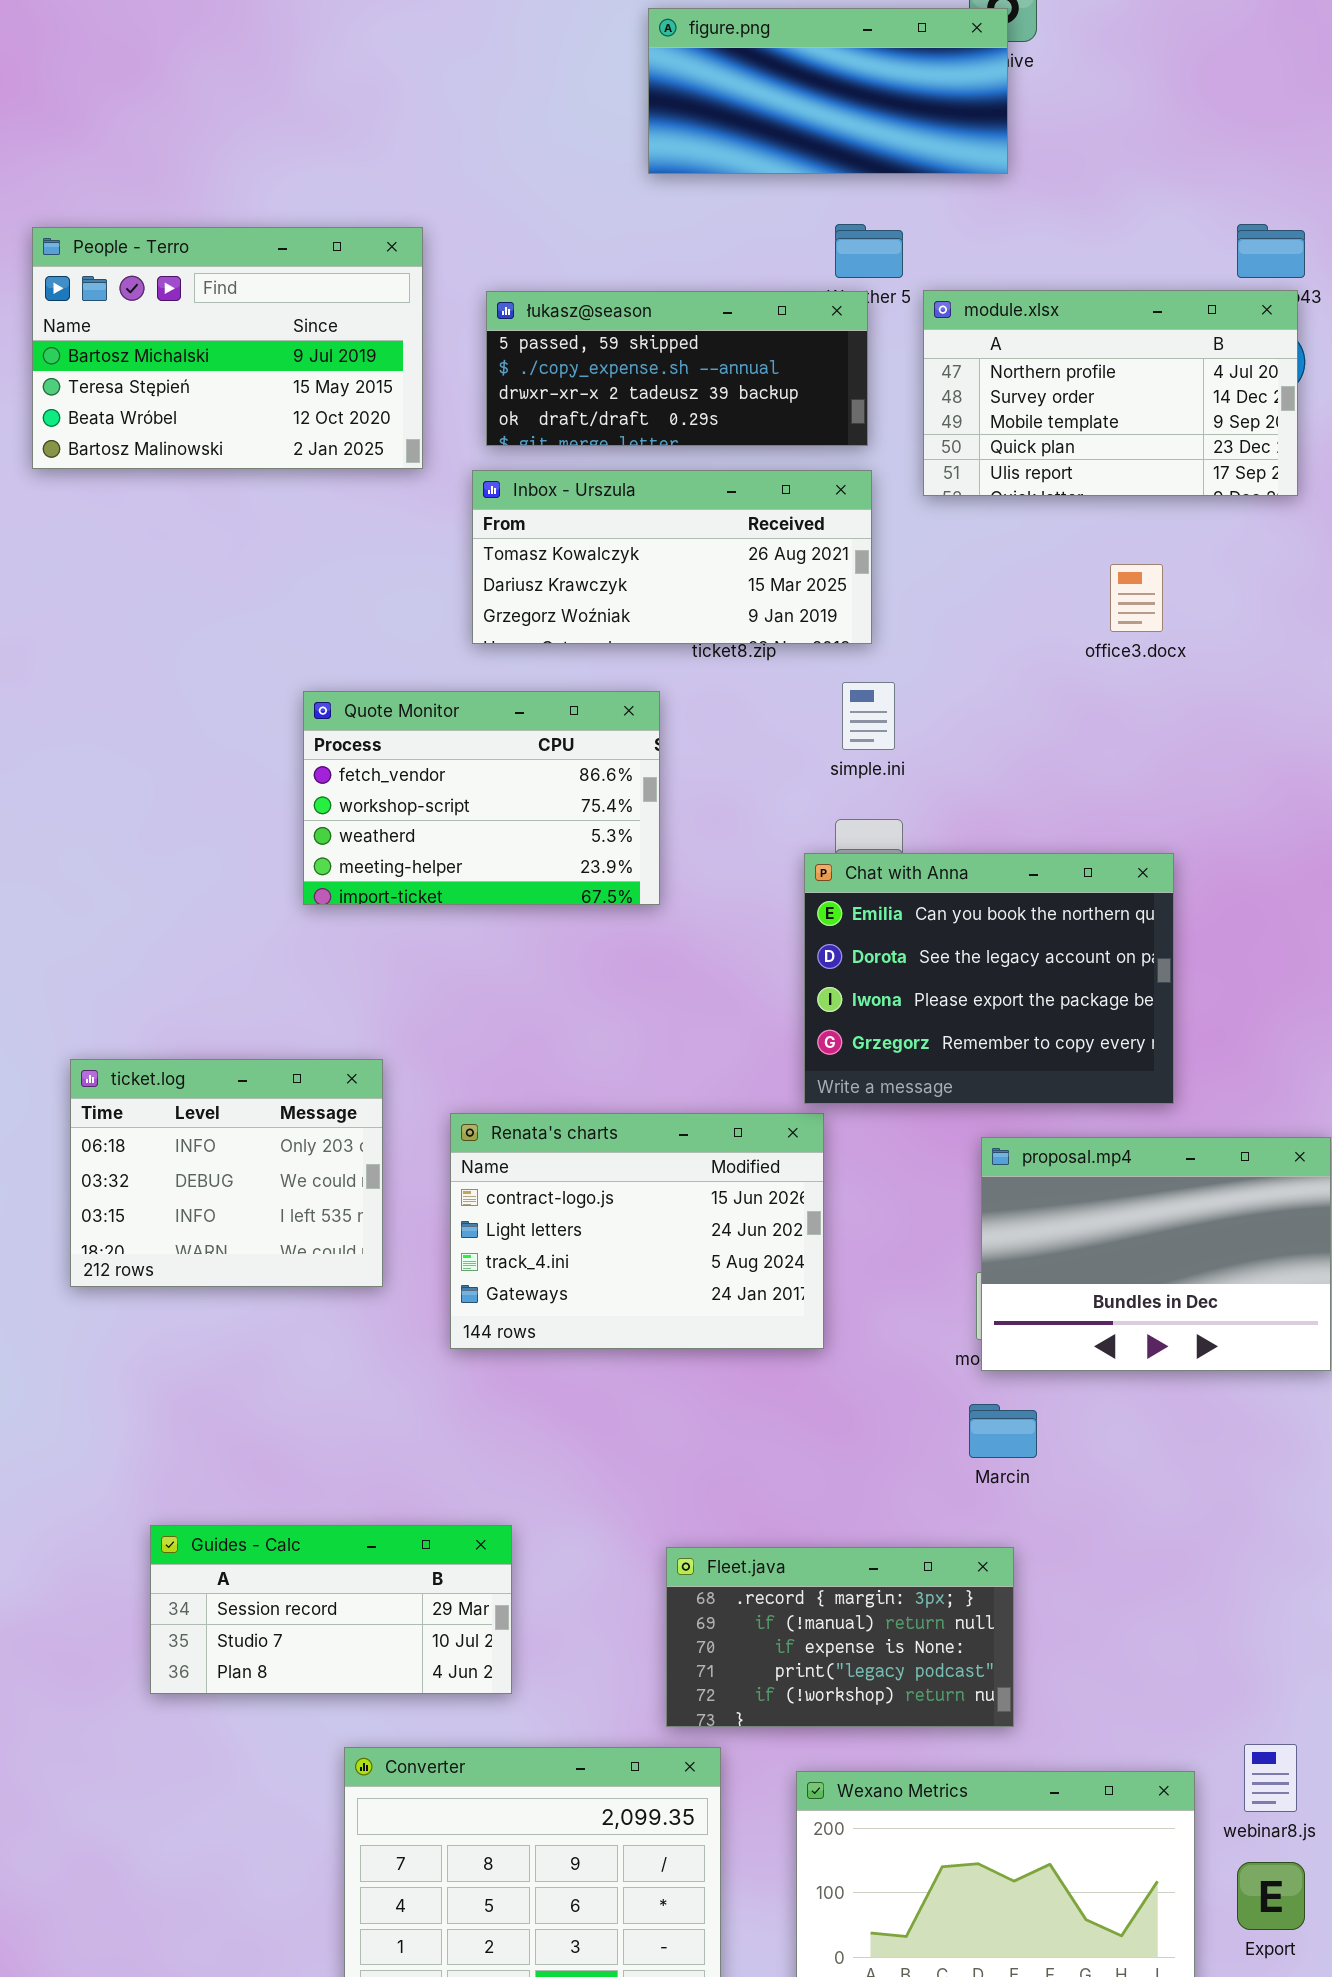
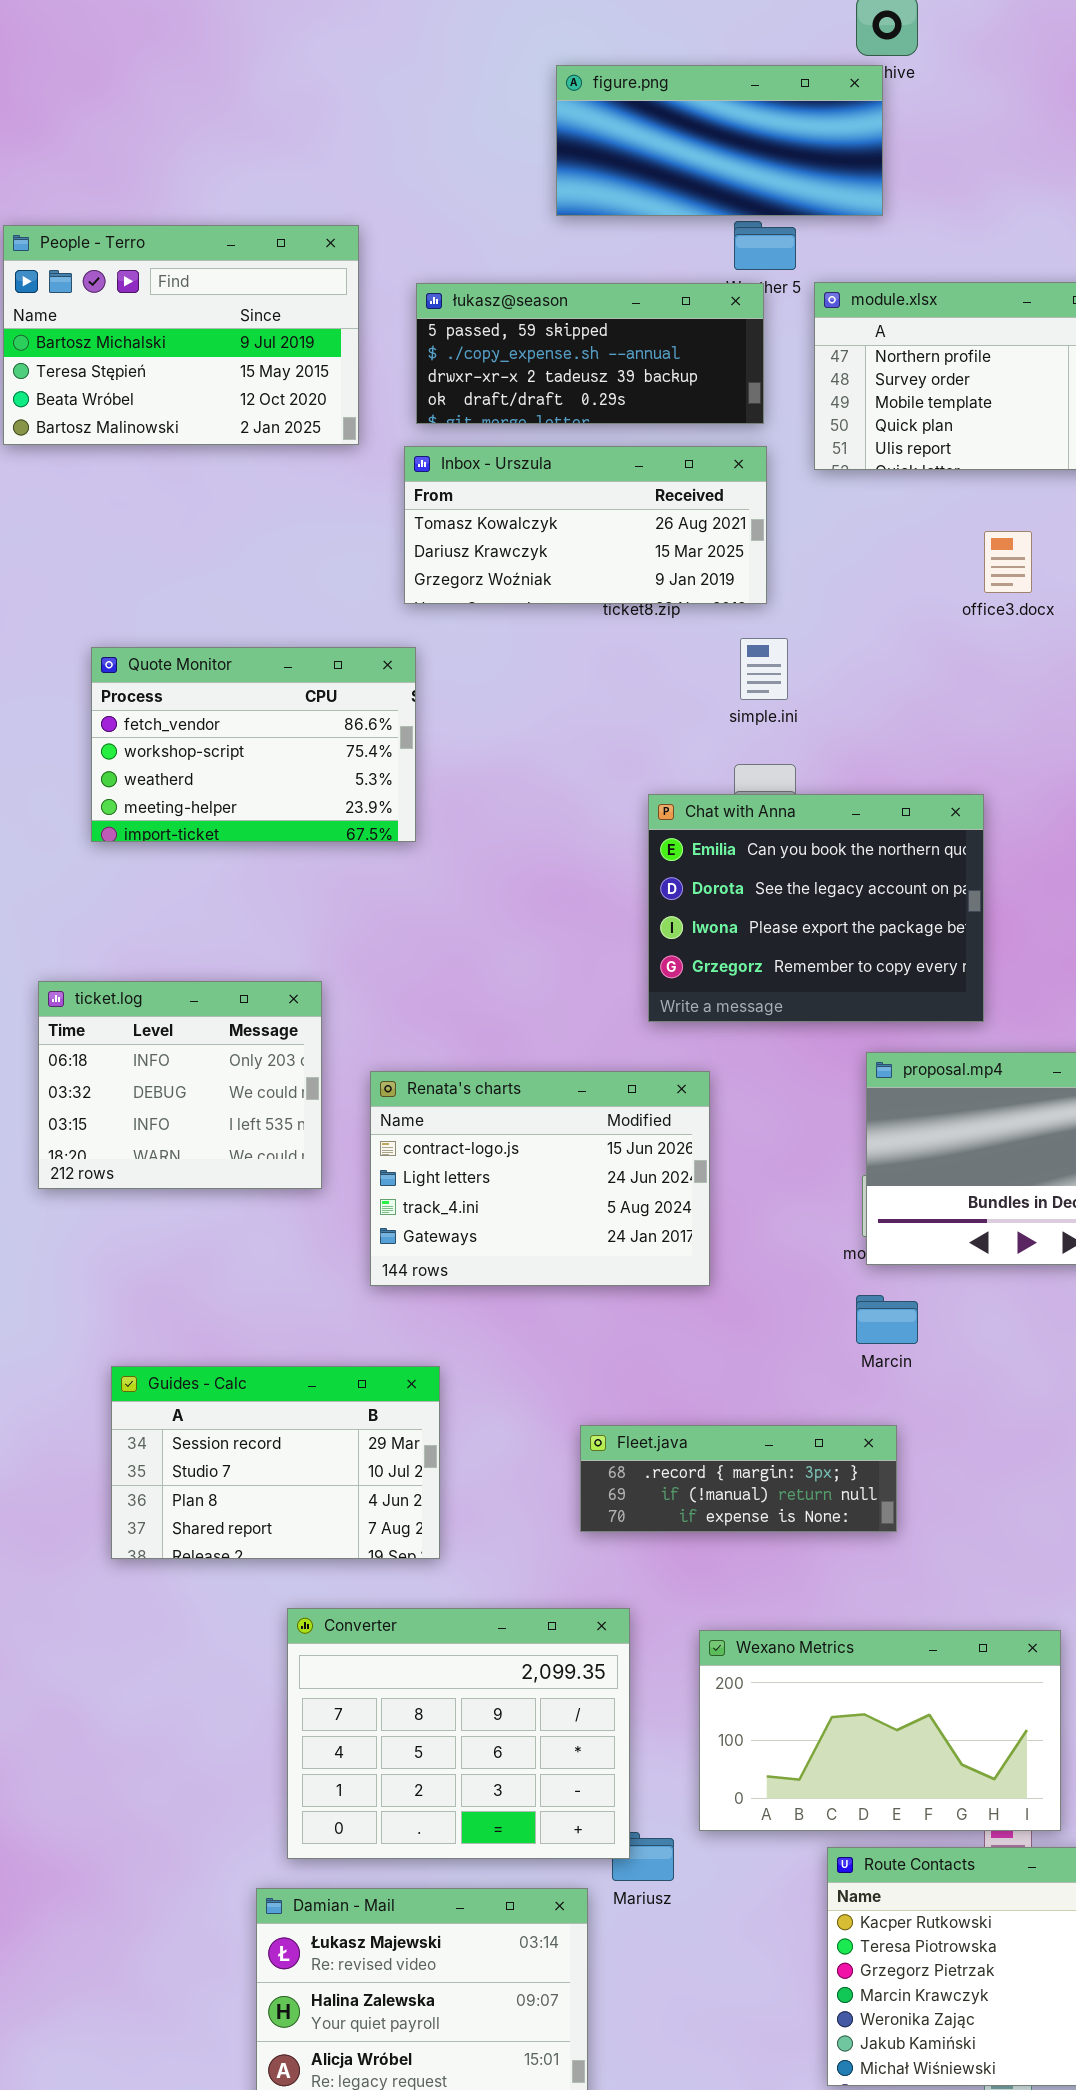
figure.png: [648,8,1008,174] -> [556,65,883,216], moved
Quote Monitor: [303,691,660,905] -> [91,647,416,842], moved
Chat with Anna: [804,853,1174,1104] -> [648,794,984,1022], moved
Renata's charts: [450,1113,824,1349] -> [370,1071,710,1286], moved
Guides - Calc: [150,1525,512,1694] -> [111,1366,440,1559], resized
Fleet.java: [666,1547,1014,1727] -> [580,1425,897,1532], resized

